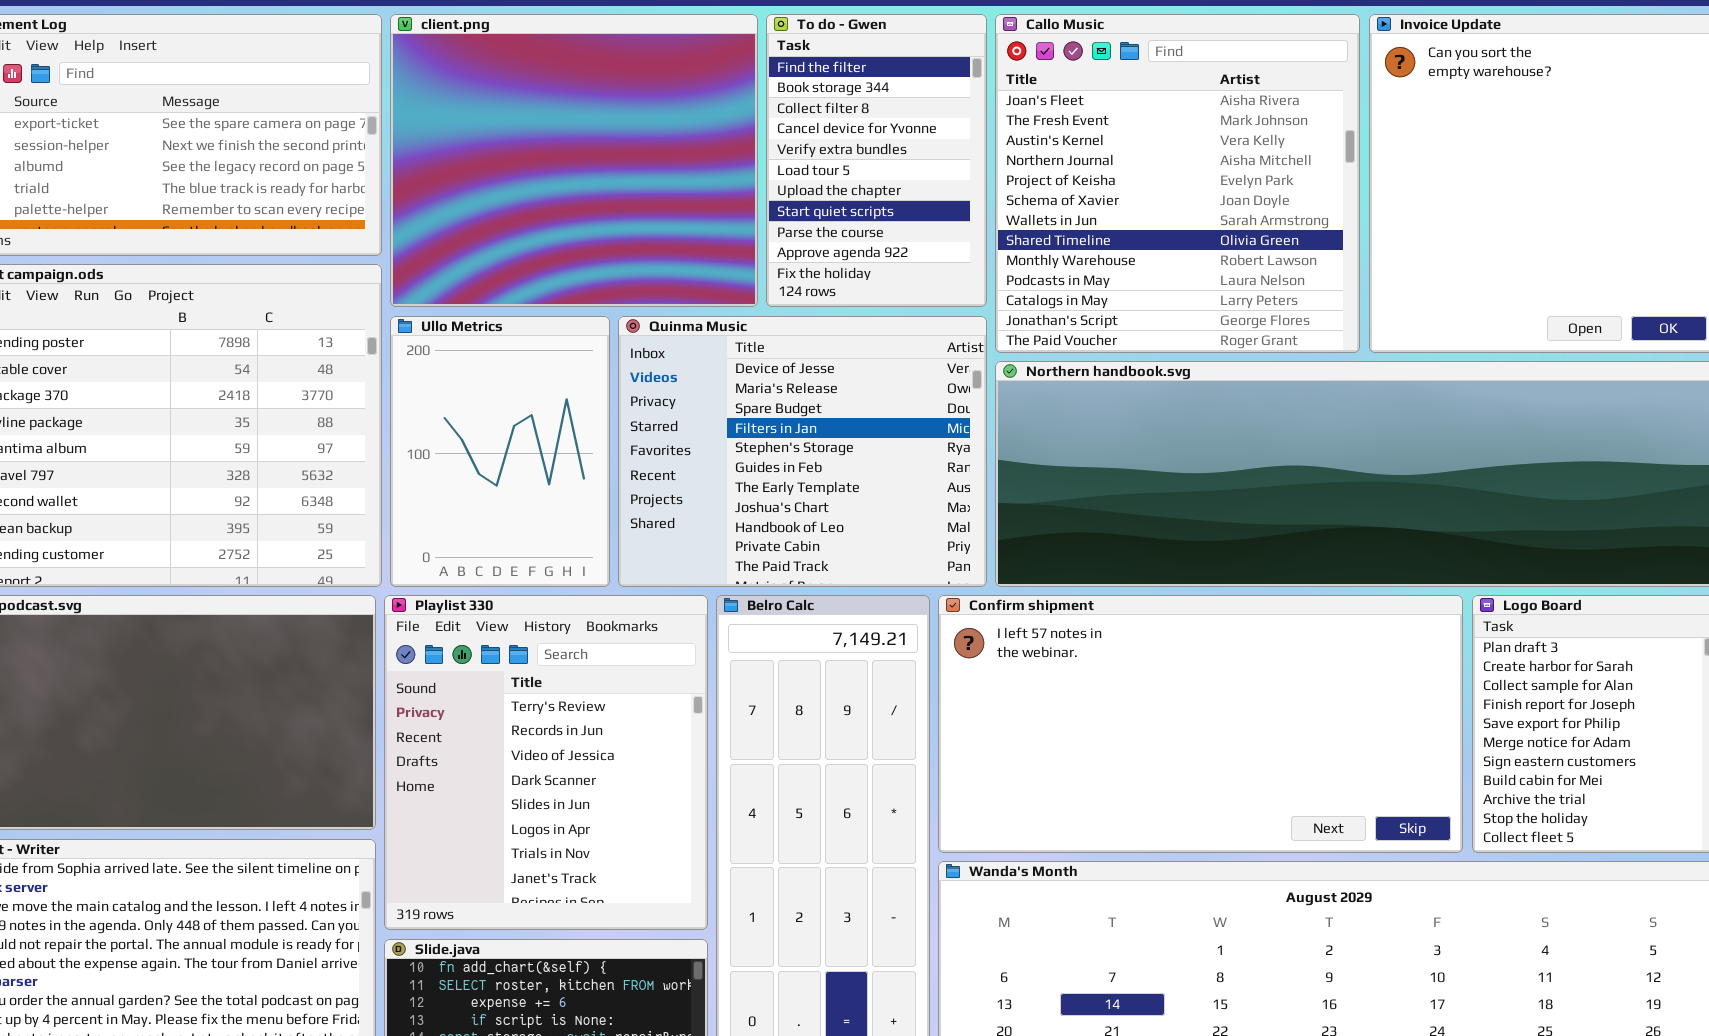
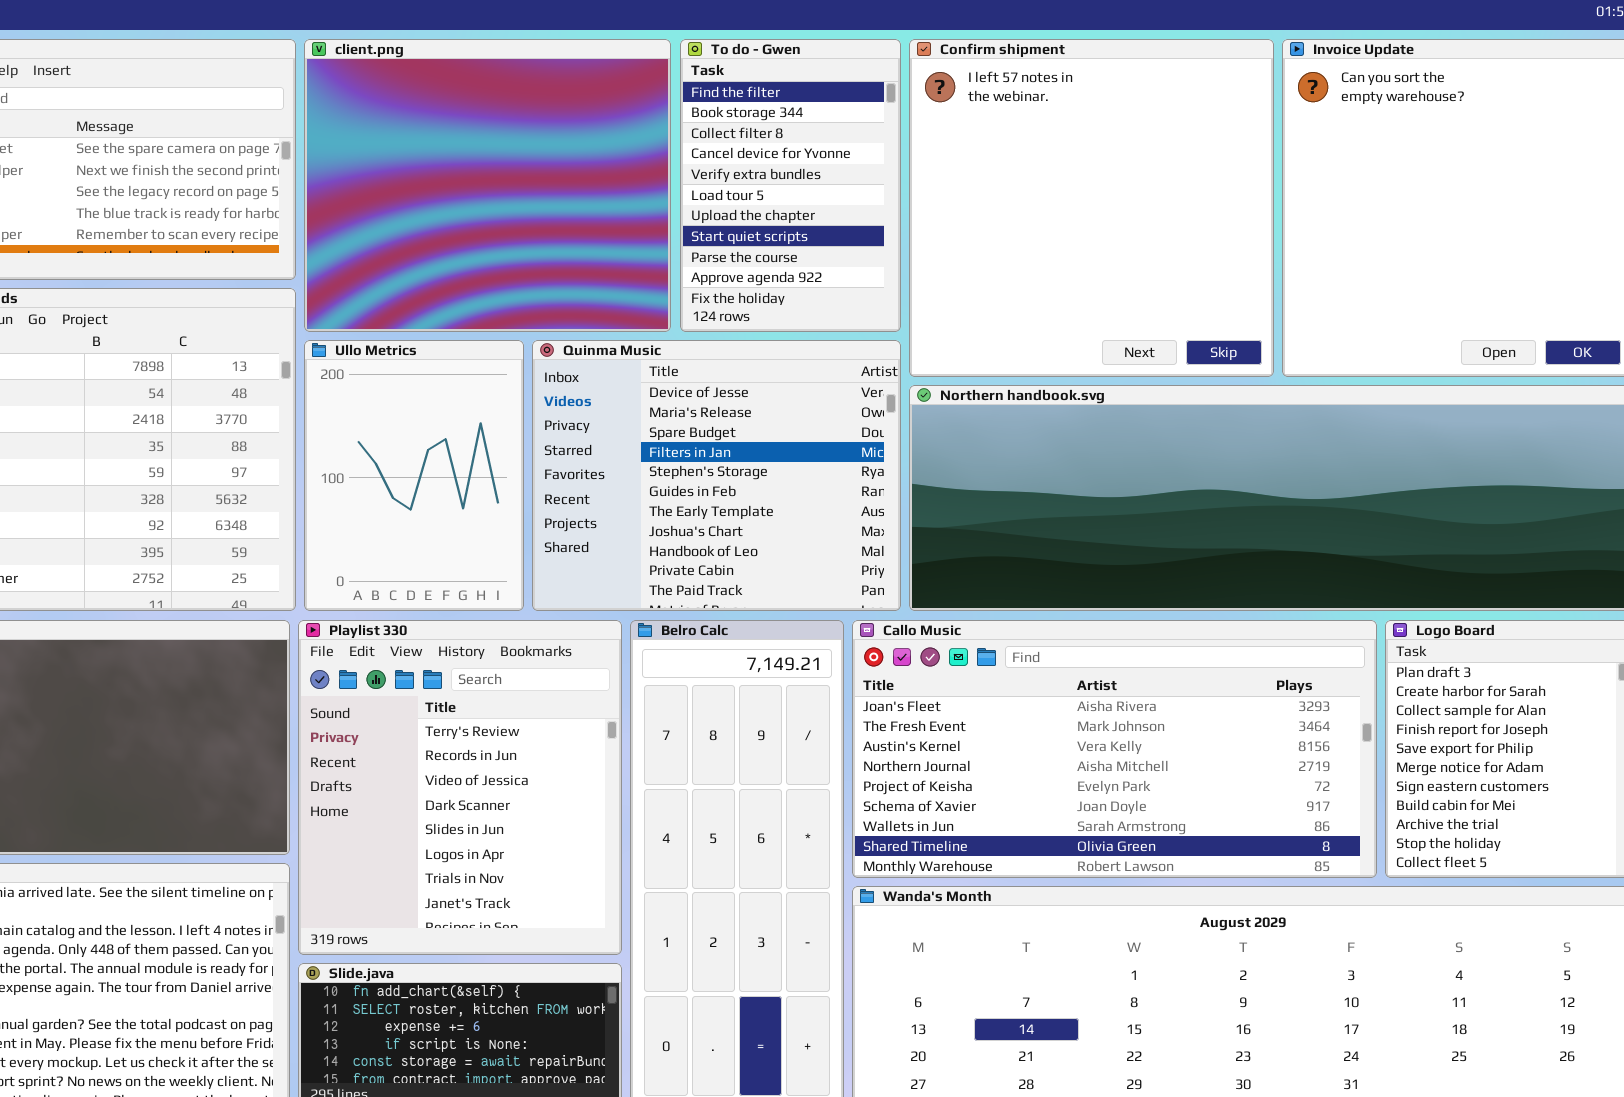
Callo Music: [995,14,1360,353] -> [852,620,1377,878], moved, resized
Confirm shipment: [938,595,1463,853] -> [909,39,1274,377], moved, resized

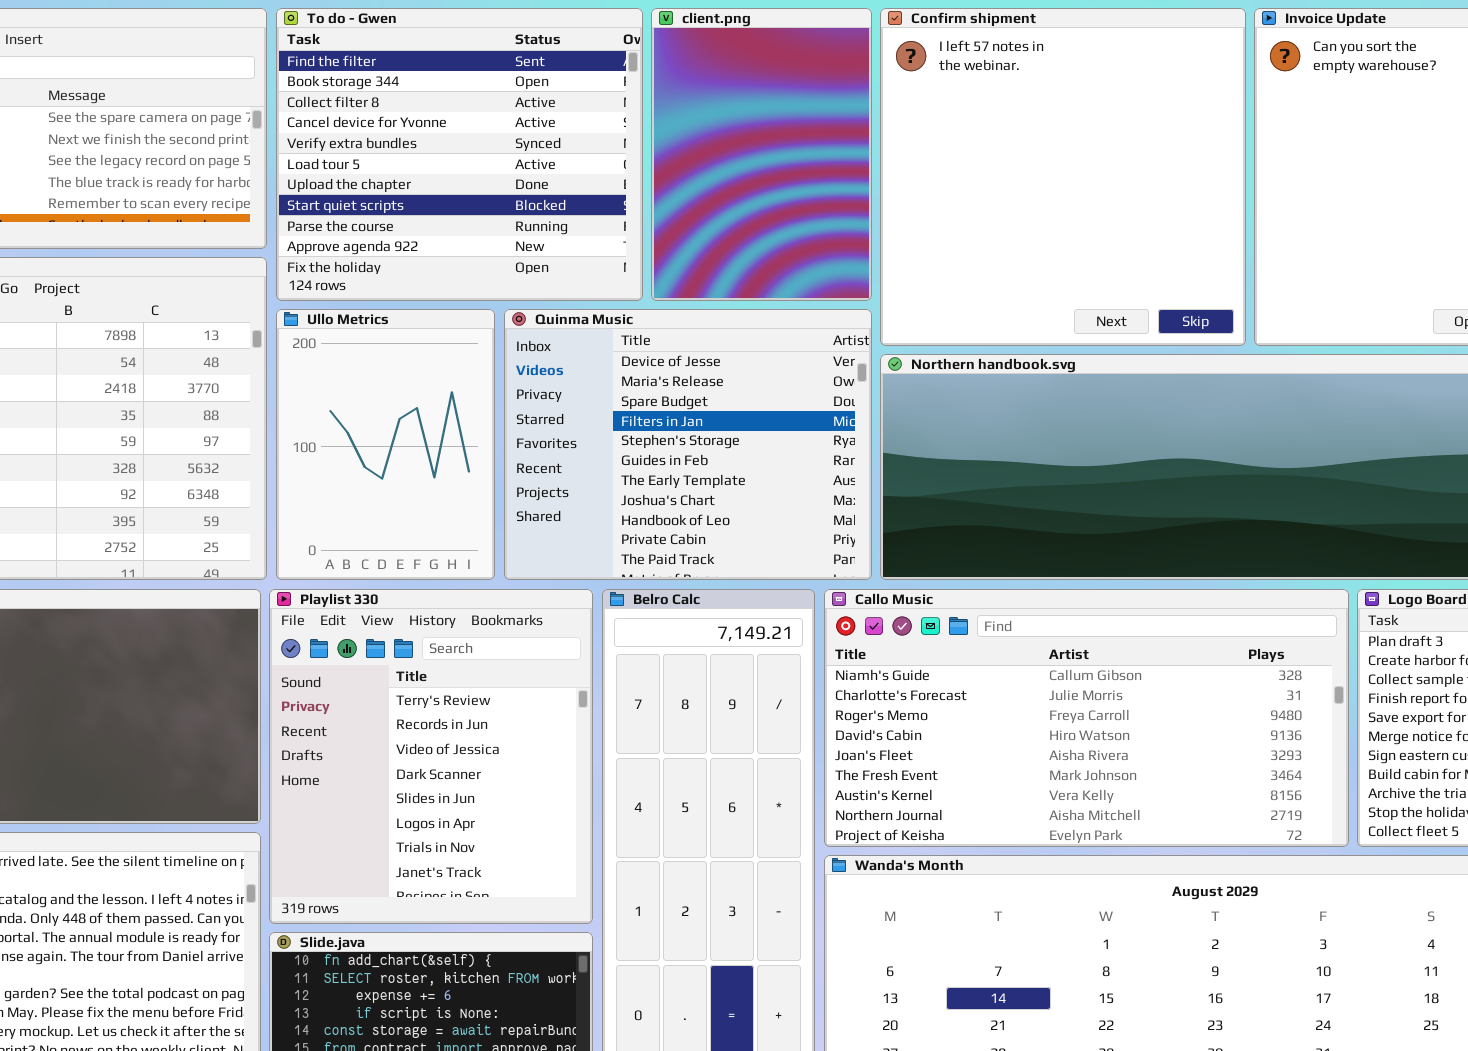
client.png: [304,39,671,332] -> [651,8,872,301], moved, resized
To do - Gwen: [680,39,901,332] -> [276,8,643,301], moved, resized
Callo Music: [852,620,1377,878] -> [824,589,1349,847], scrolled up 4 rows

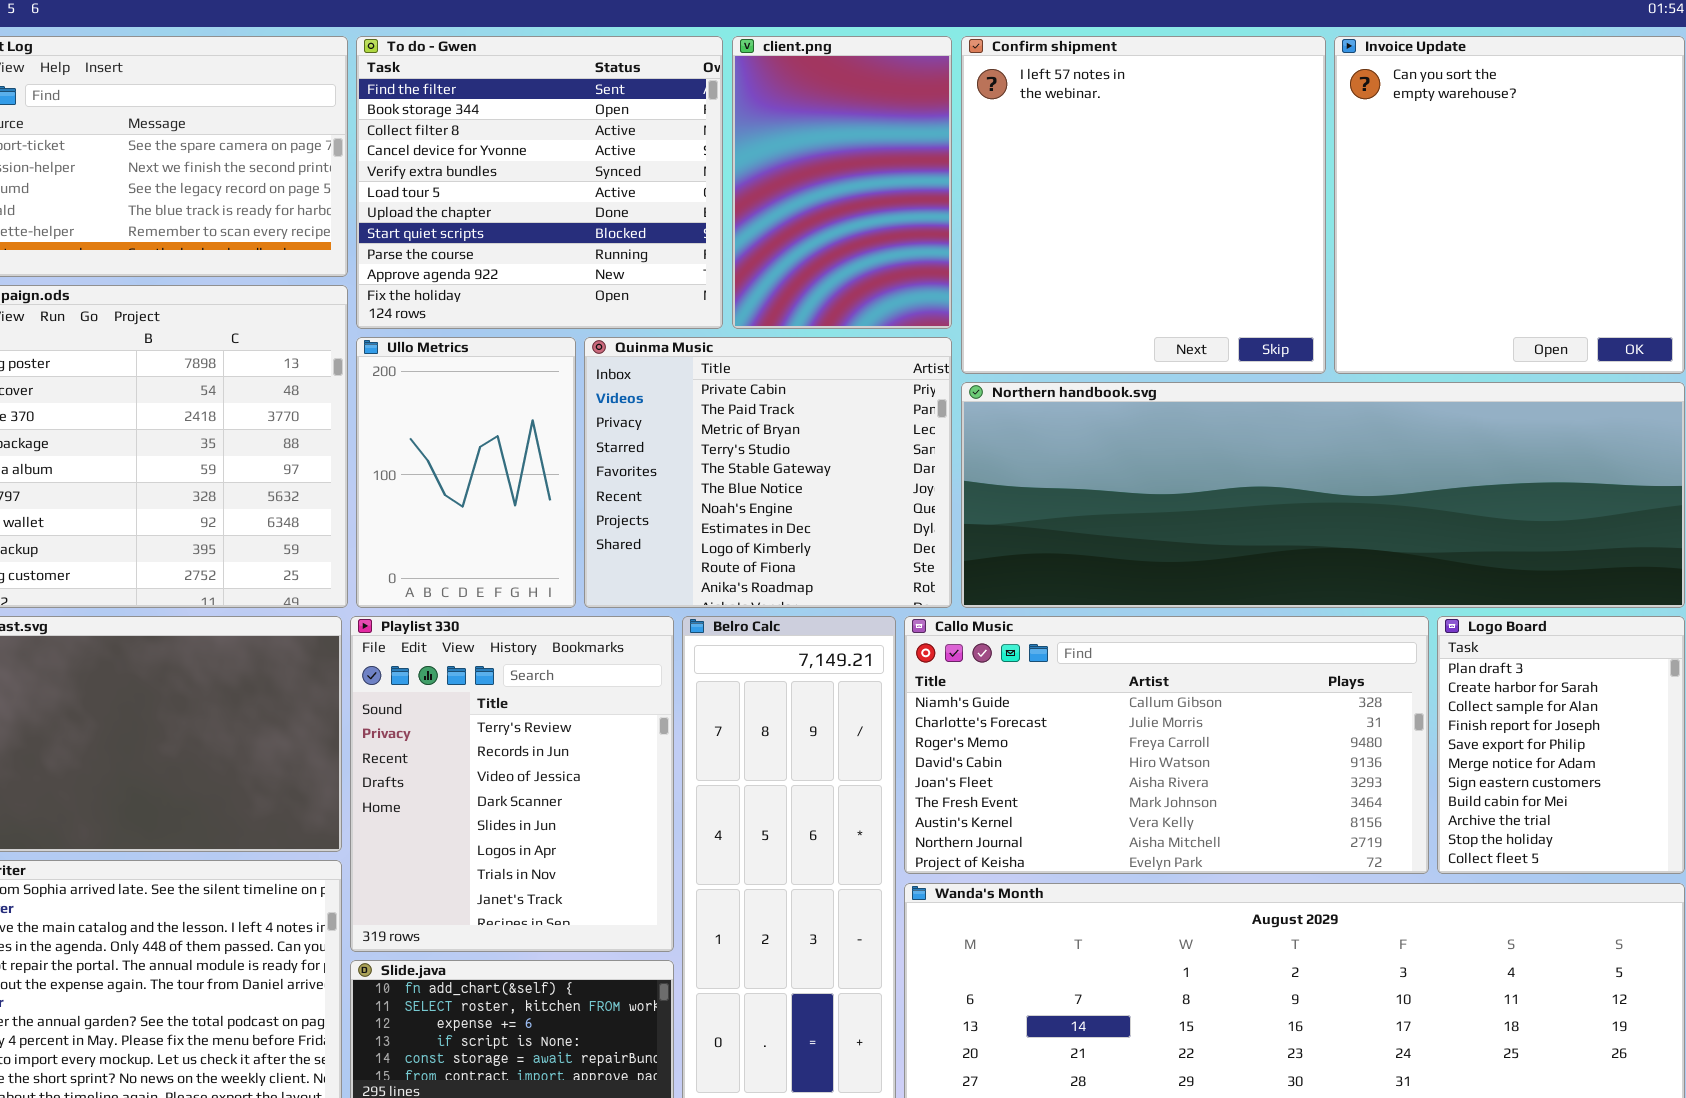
Quinma Music: [504,309,872,580] -> [584,337,952,608], scrolled down 9 rows

